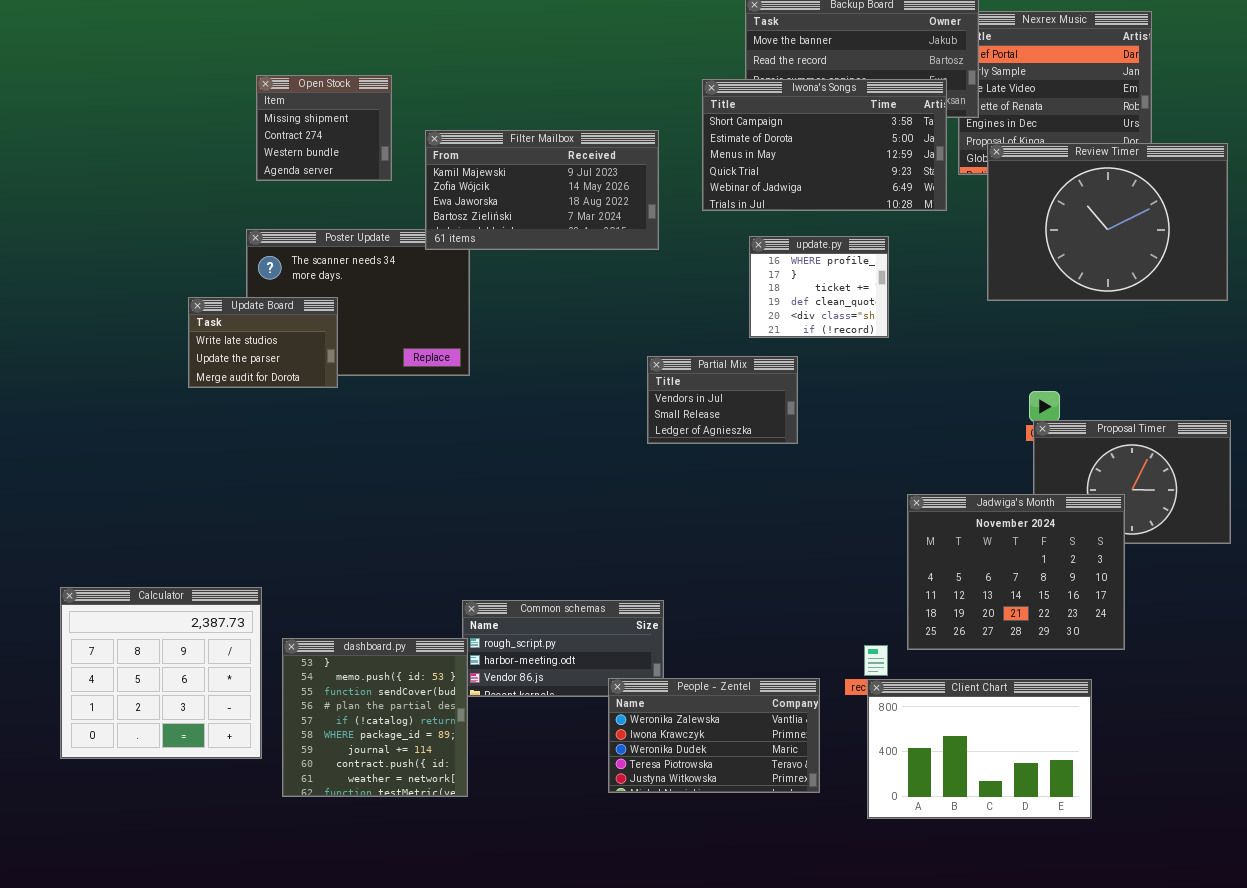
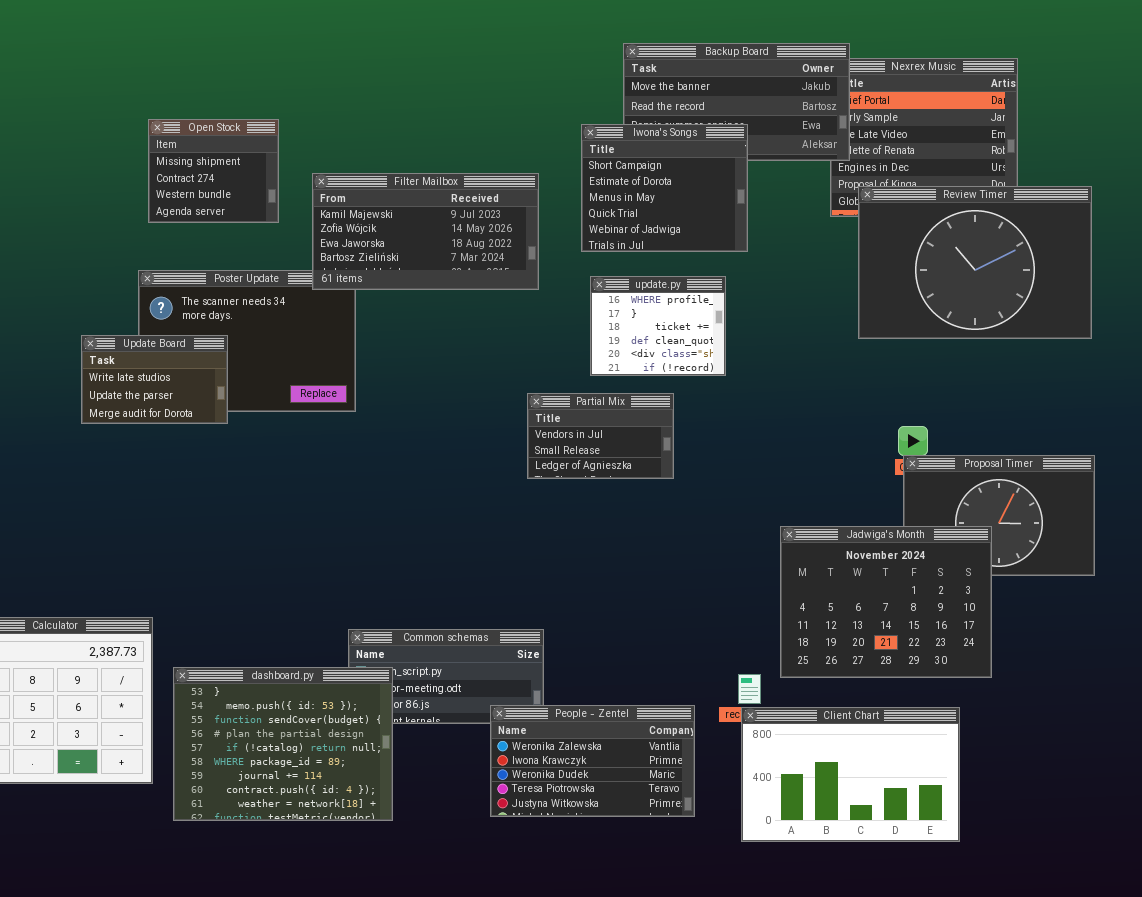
Iwona's Songs: [702,79,947,211] -> [581,124,748,252], resized
update.py: [749,236,889,338] -> [590,276,726,376], moved
dashboard.py: [282,638,468,797] -> [173,667,393,821], resized

